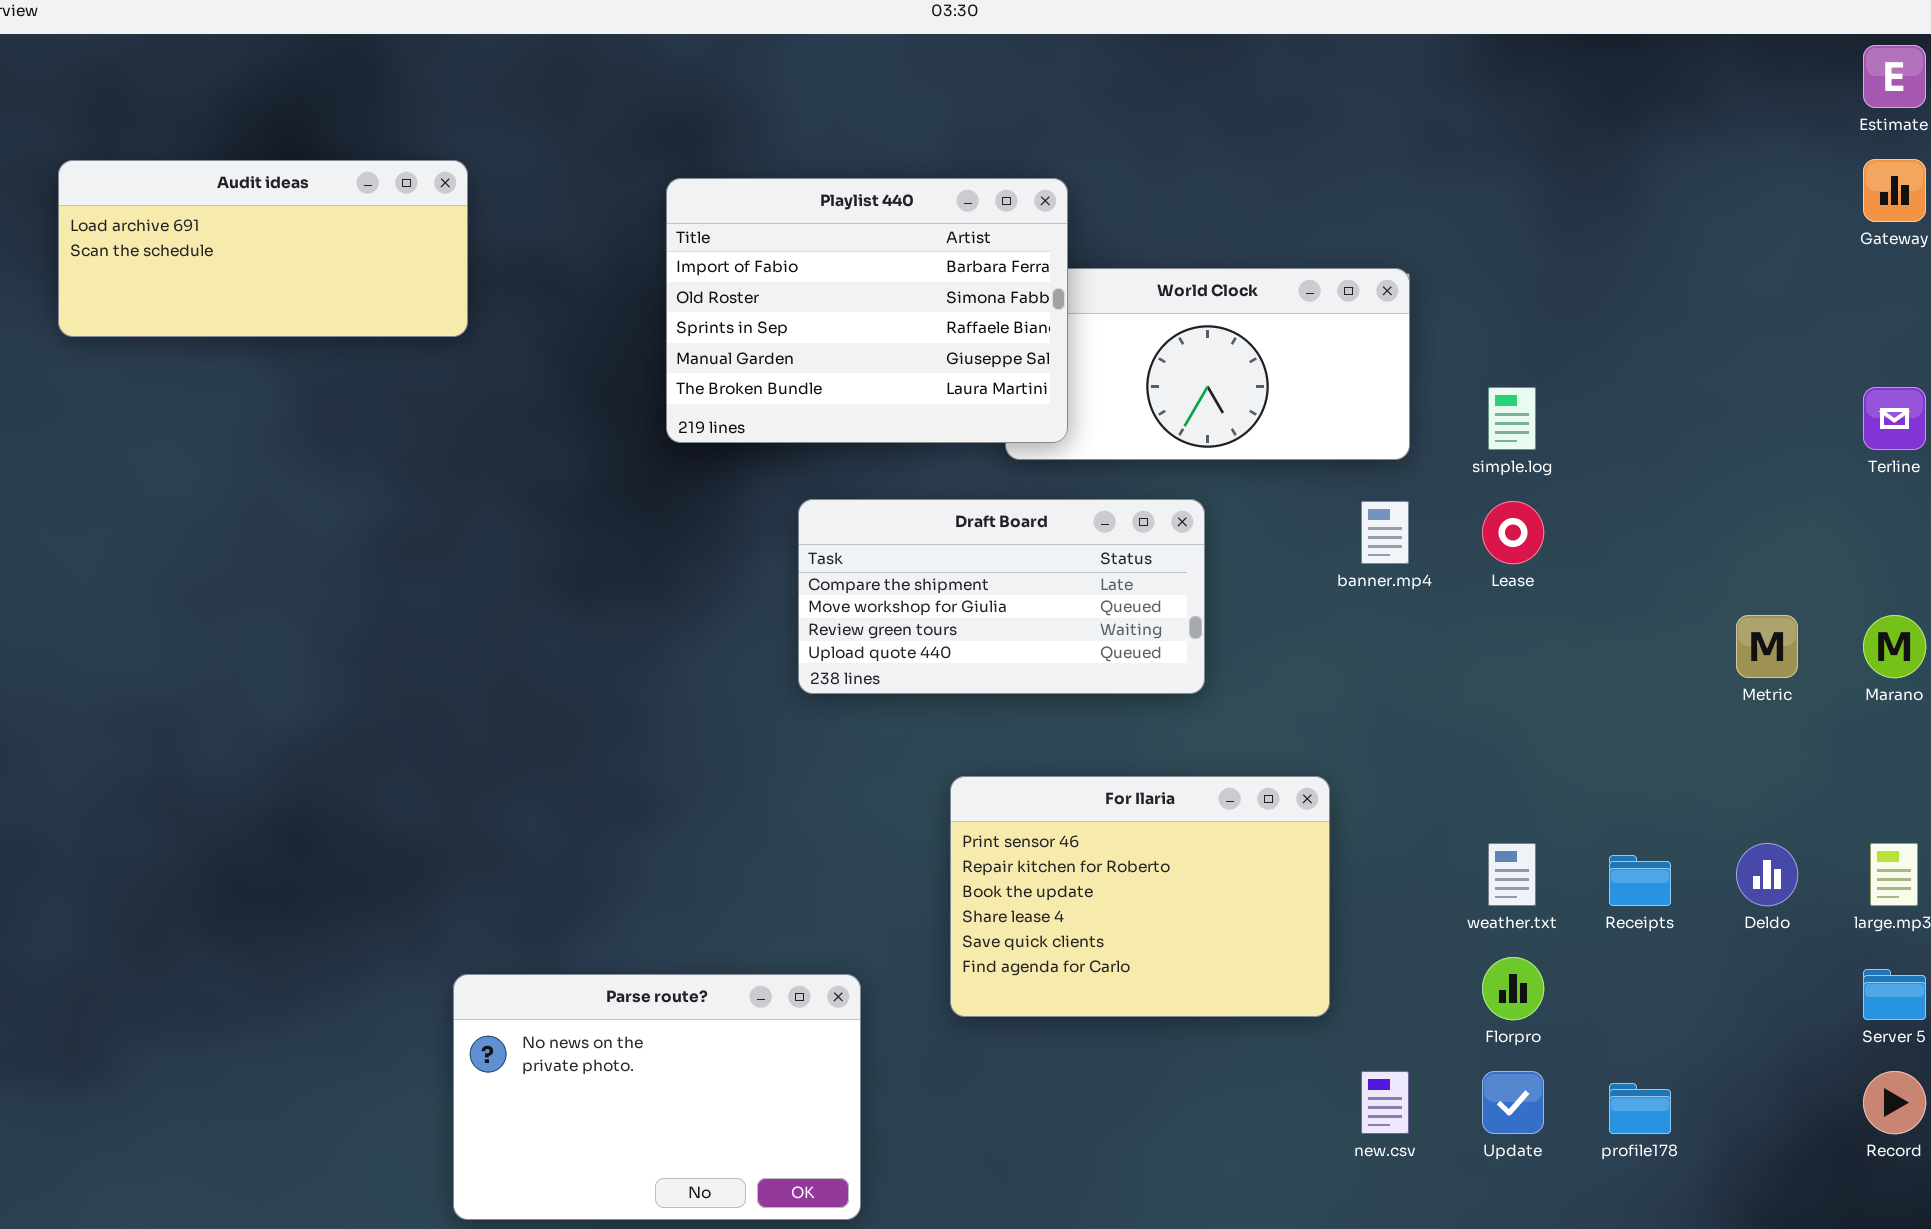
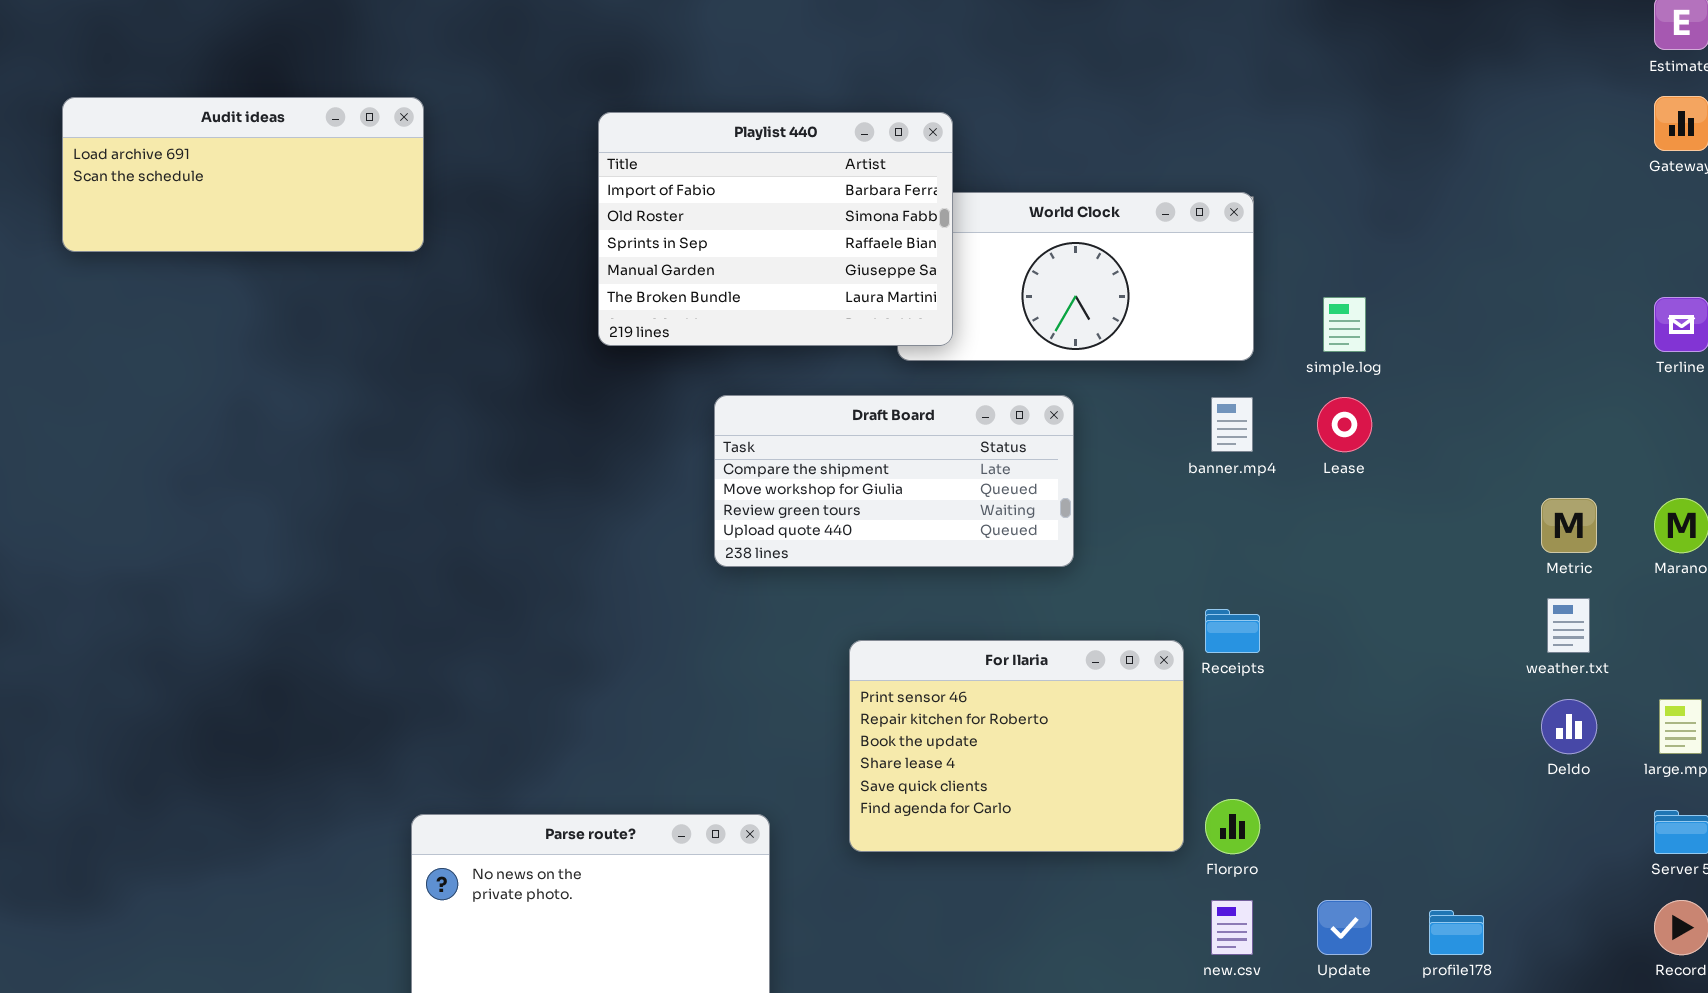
weather.txt: [1488,843,1536,906] -> [1547,598,1590,653], moved
Receipts: [1609,855,1671,906] -> [1205,609,1260,653], moved
Florpro: [1482,957,1544,1020] -> [1205,799,1260,854], moved

